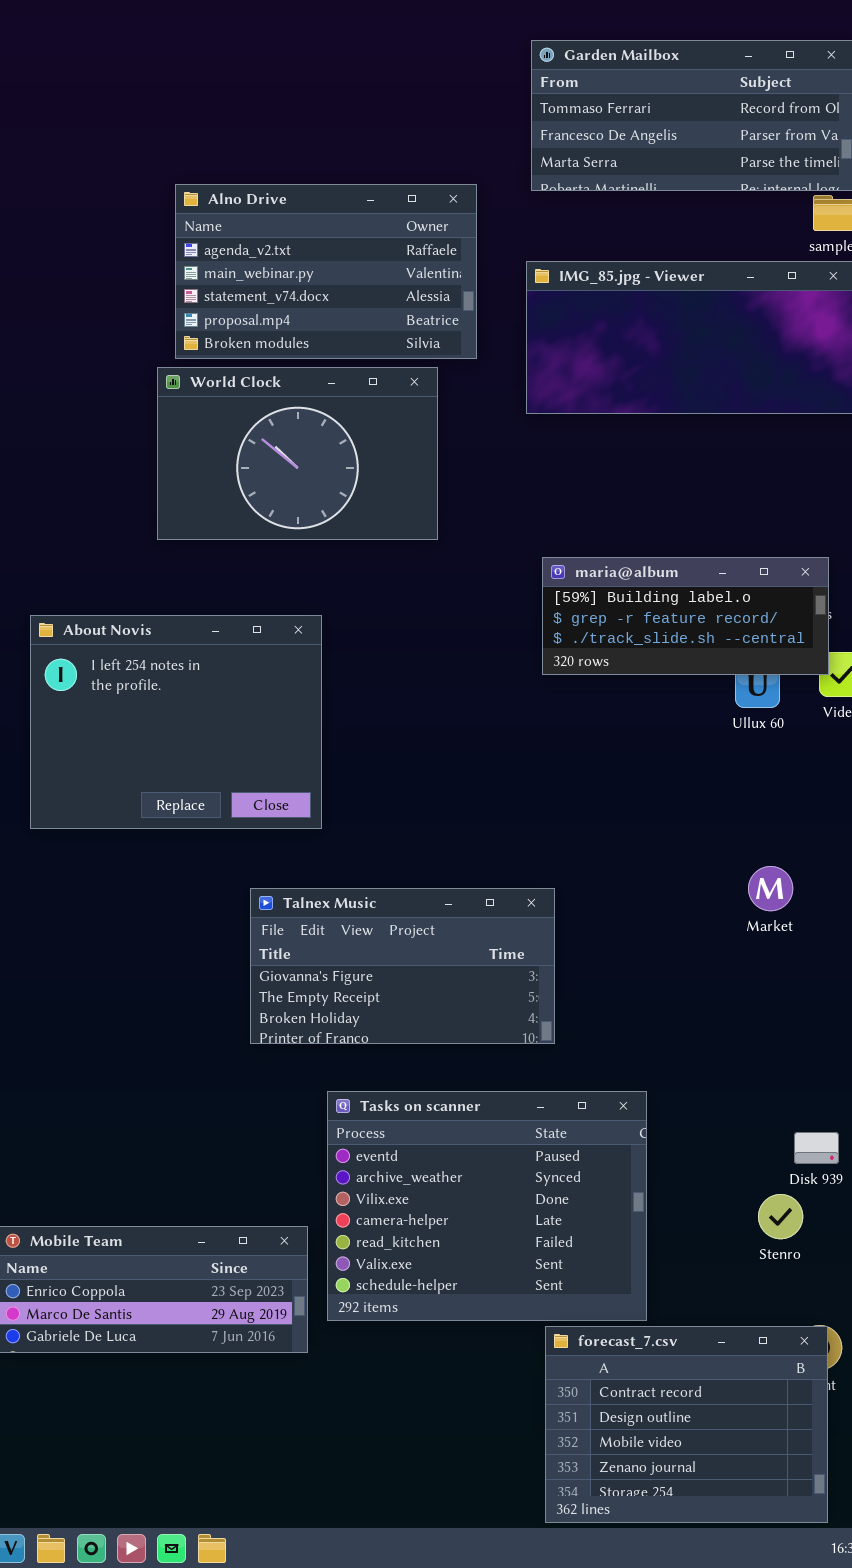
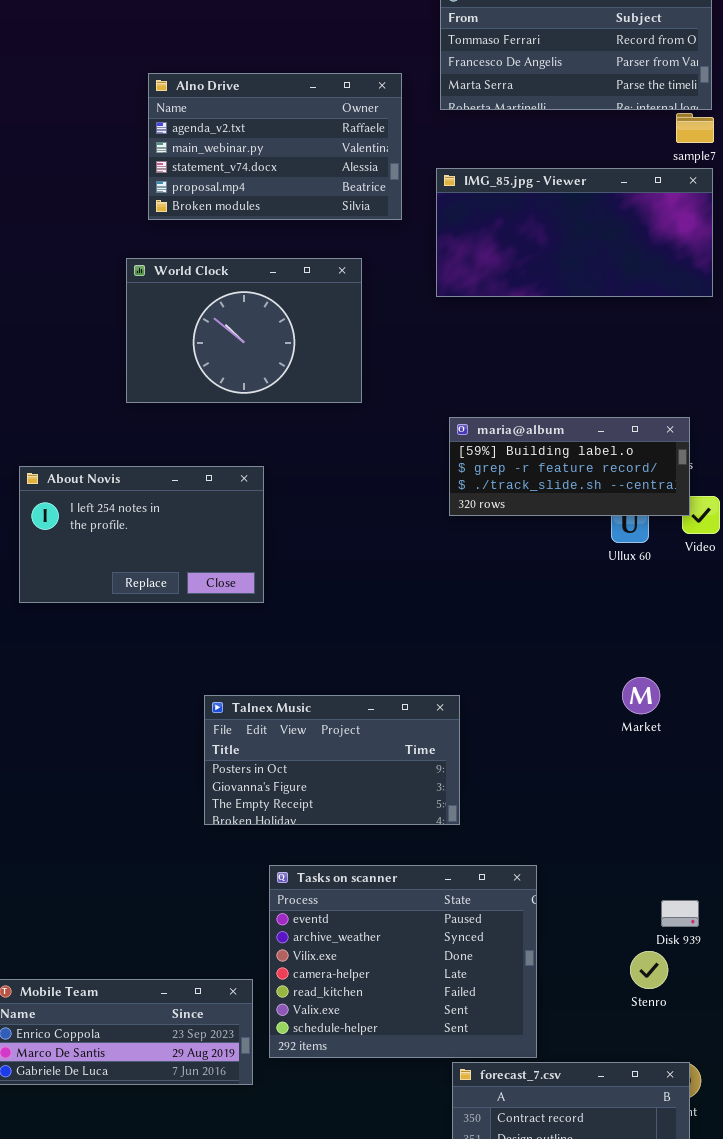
Alno Drive: [175,184,477,359] -> [148,73,402,220], moved
About Novis: [30,615,322,829] -> [19,466,264,603], resized
Talnex Music: [250,888,555,1044] -> [204,695,460,825], scrolled up 1 row

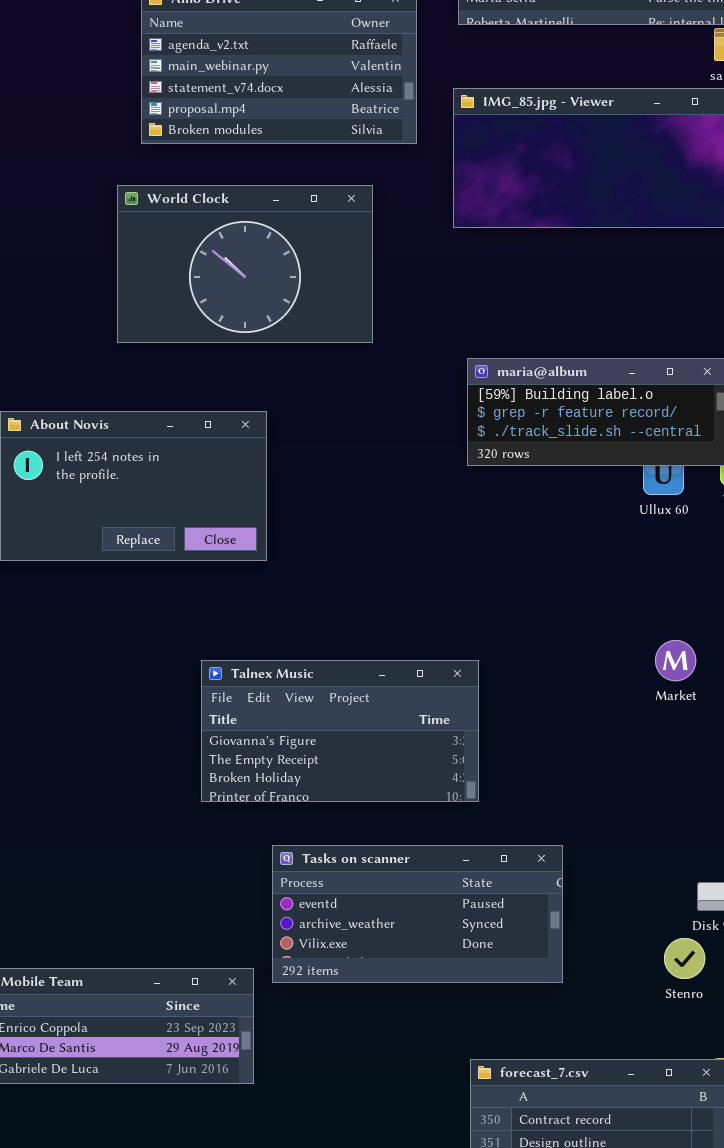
Talnex Music: [204,695,460,825] -> [201,660,479,802], scrolled down 1 row
Tasks on scanner: [269,865,537,1058] -> [272,845,563,983], resized

